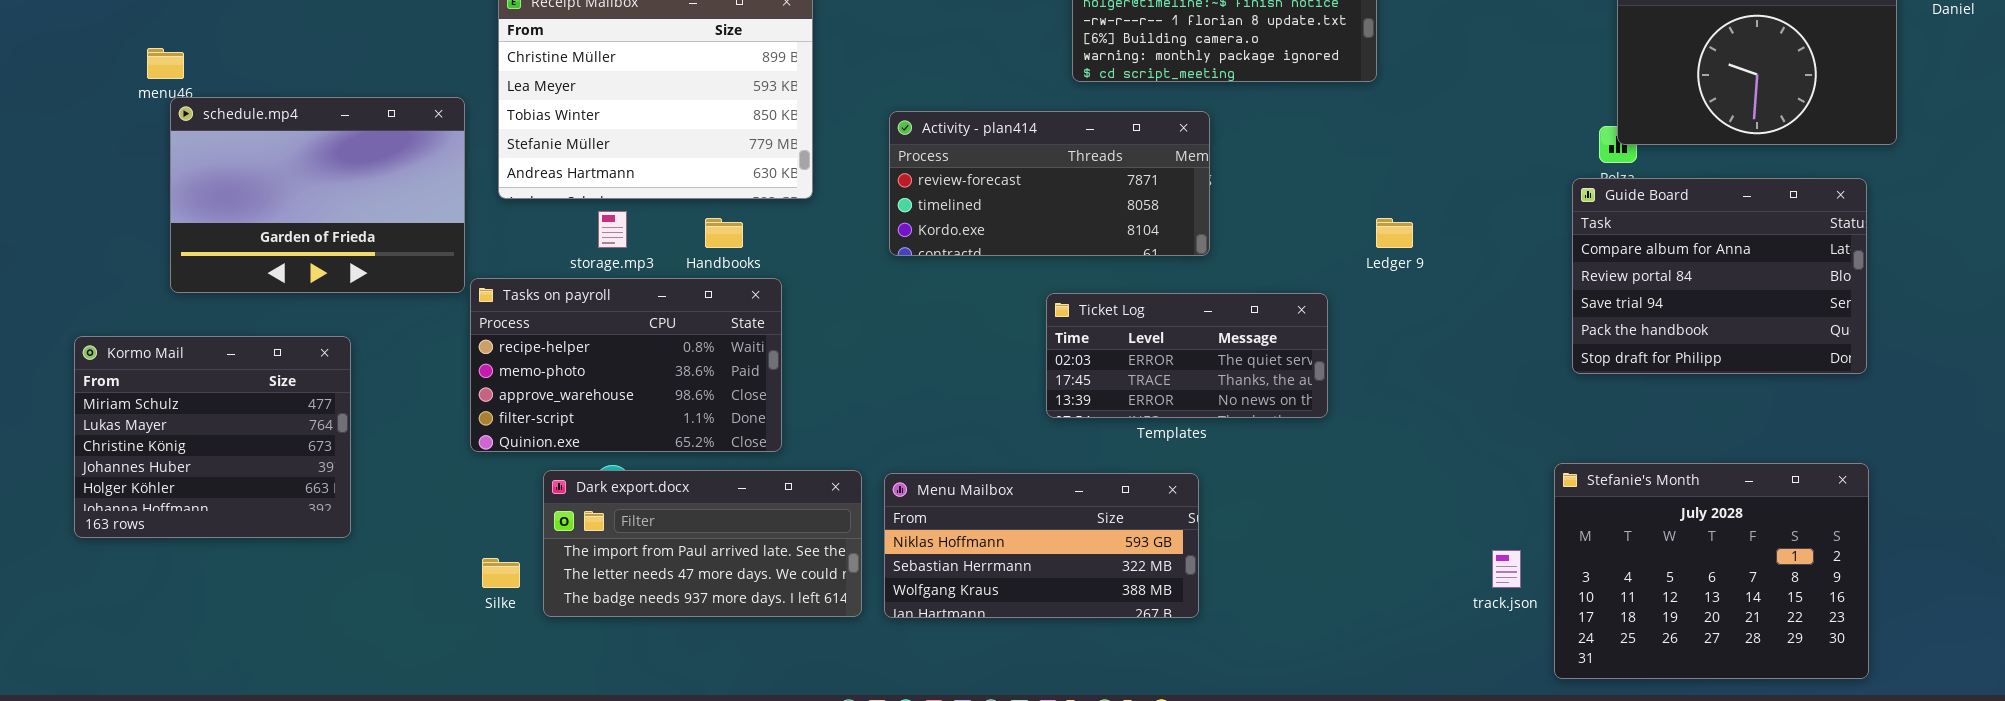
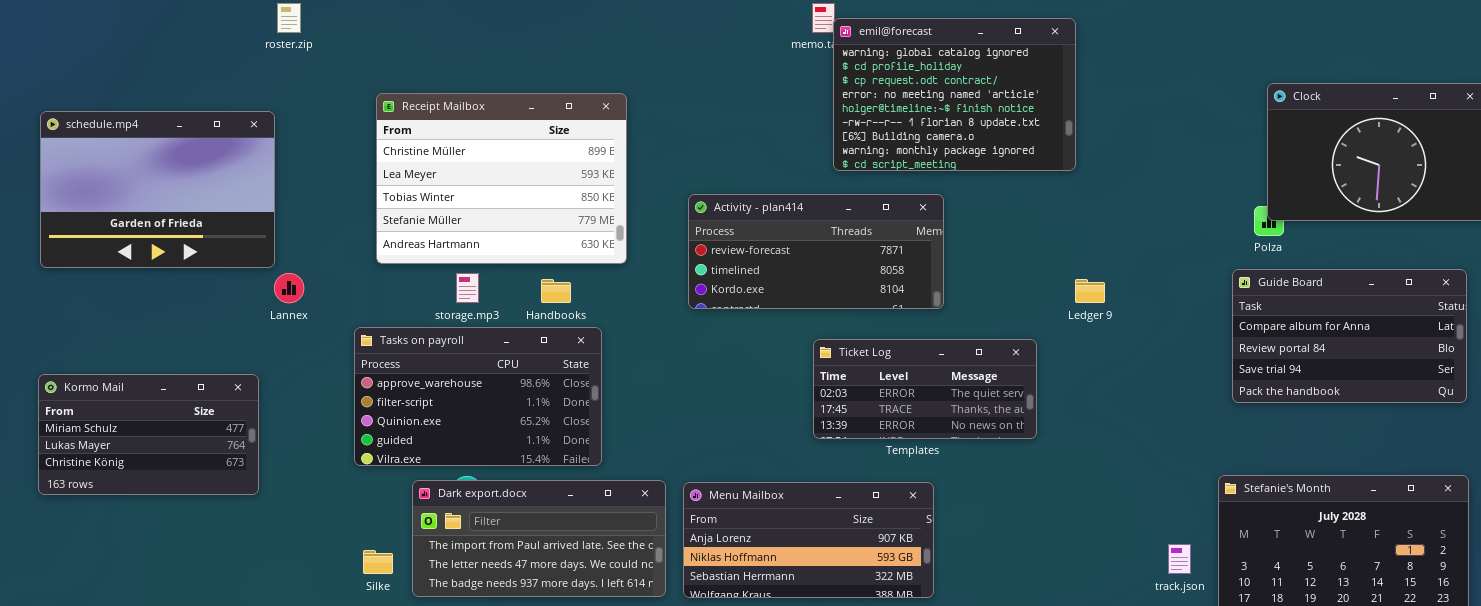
schedule.mp4: [170,97,465,293] -> [40,111,275,268], moved
Guide Board: [1572,178,1867,374] -> [1232,269,1467,403], resized
Tasks on payroll: [470,278,782,452] -> [354,327,602,466], scrolled down 2 rows
Kormo Mail: [74,336,351,538] -> [38,374,259,495], resized
Menu Mailbox: [884,473,1199,618] -> [683,482,934,598], scrolled up 1 row

